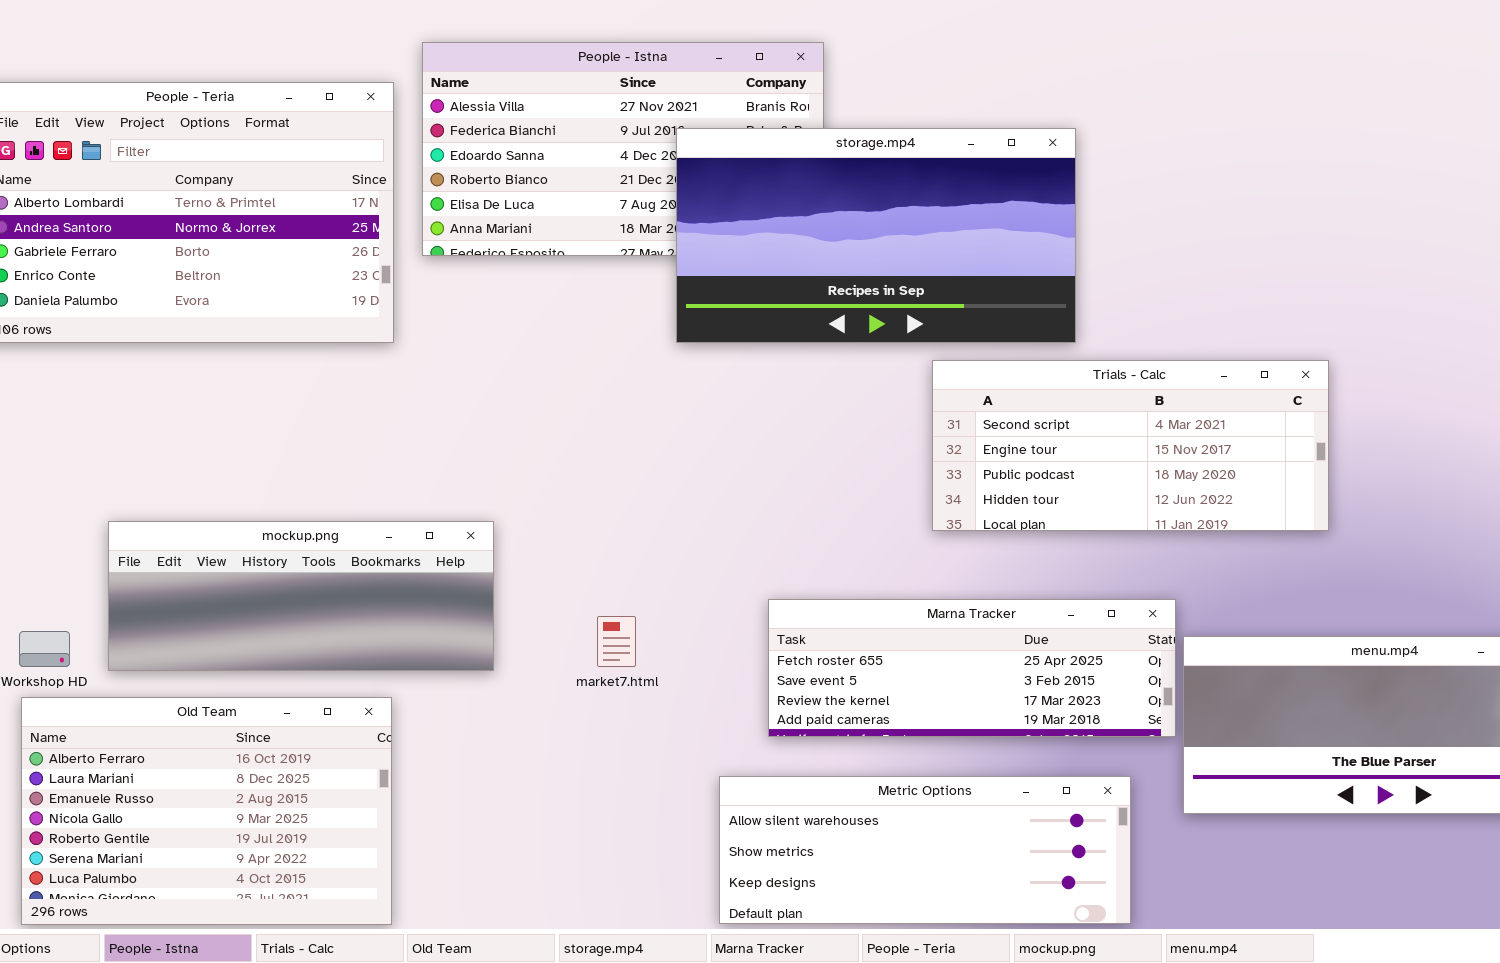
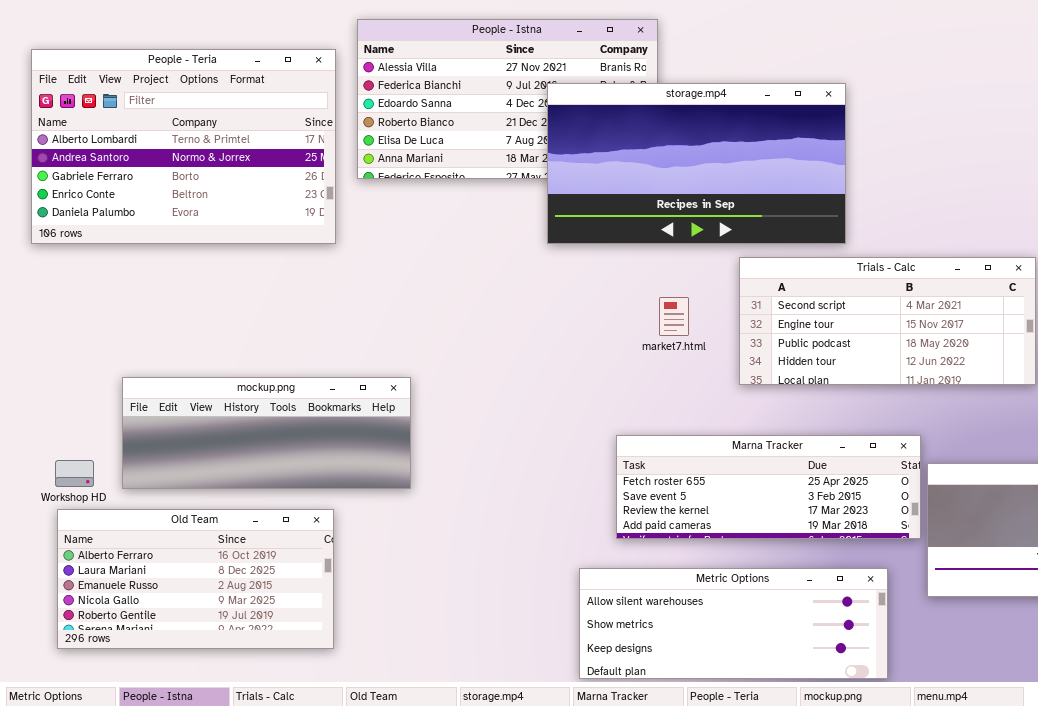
market7.html: [597,616,636,667] -> [659,297,689,336], moved
Old Team: [21,697,392,925] -> [57,509,334,649], resized

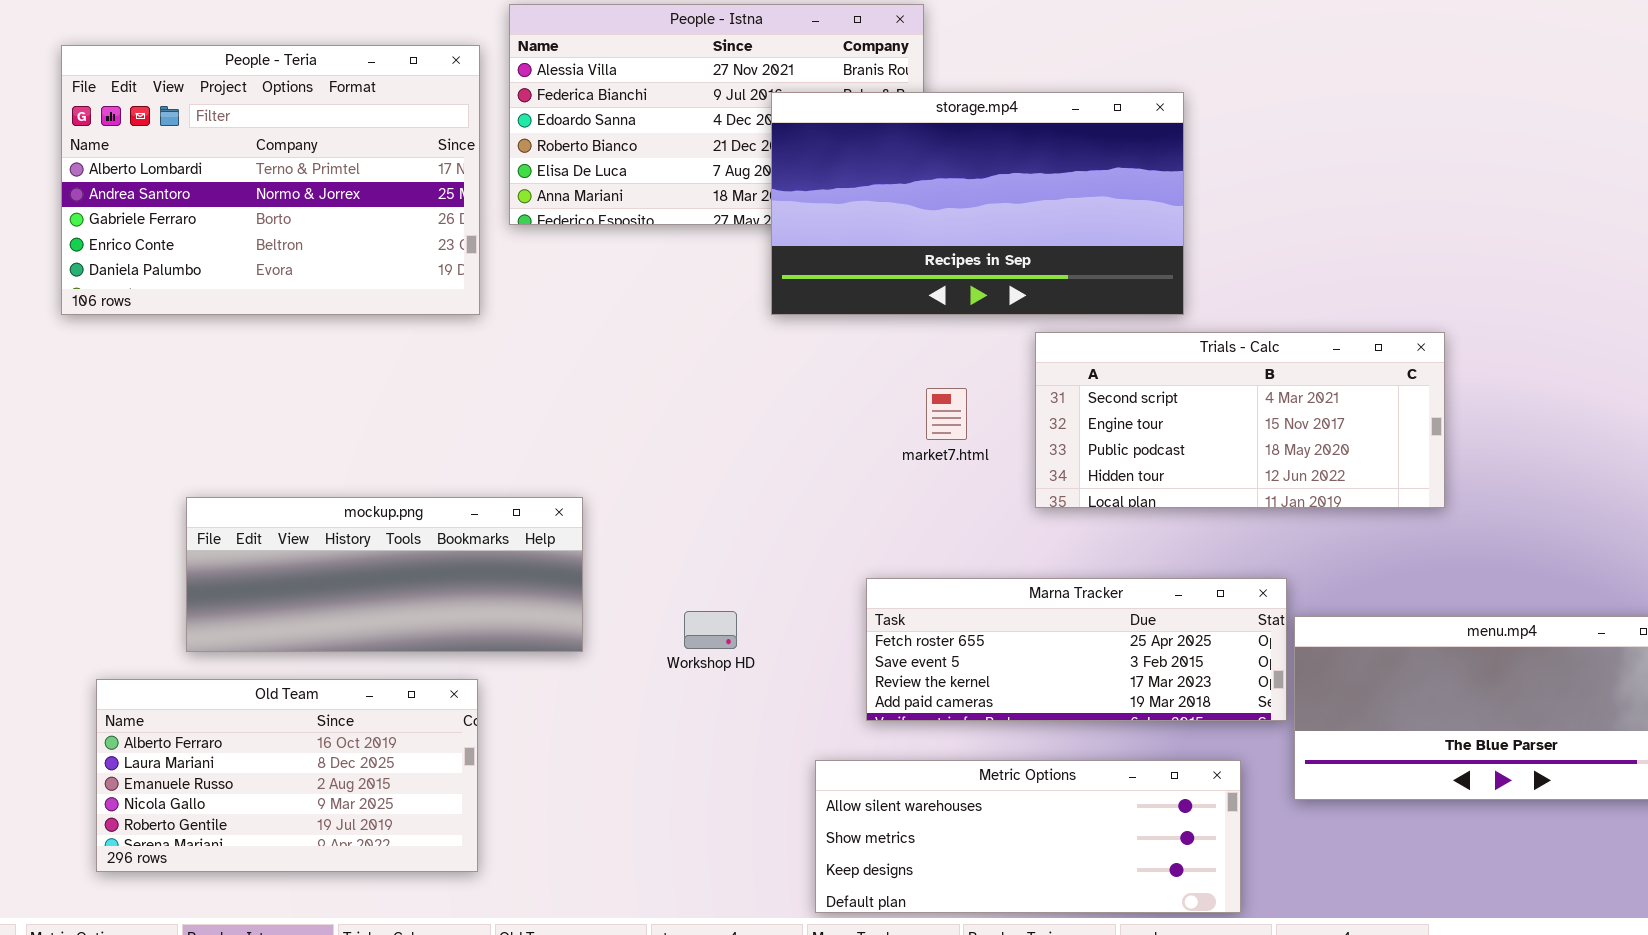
Workshop HD: [55,460,94,487] -> [684,611,737,649], moved

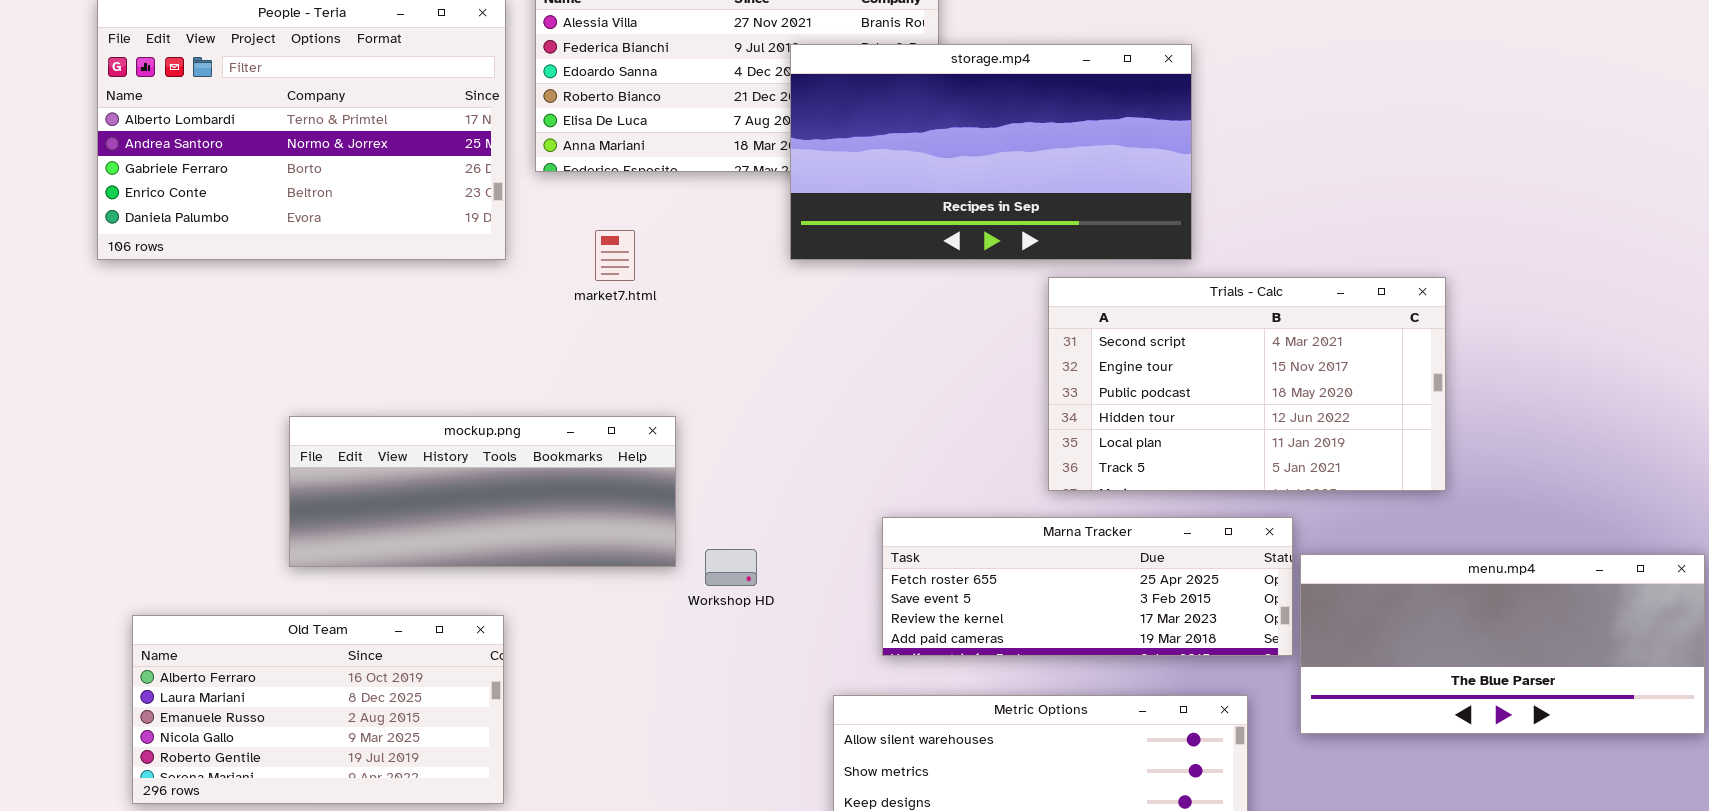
Trials - Calc: [1035,332,1445,508] -> [1048,277,1446,491], resized
market7.html: [926,388,967,440] -> [595,230,635,281], moved
mockup.png: [186,497,583,652] -> [289,416,676,567], moved

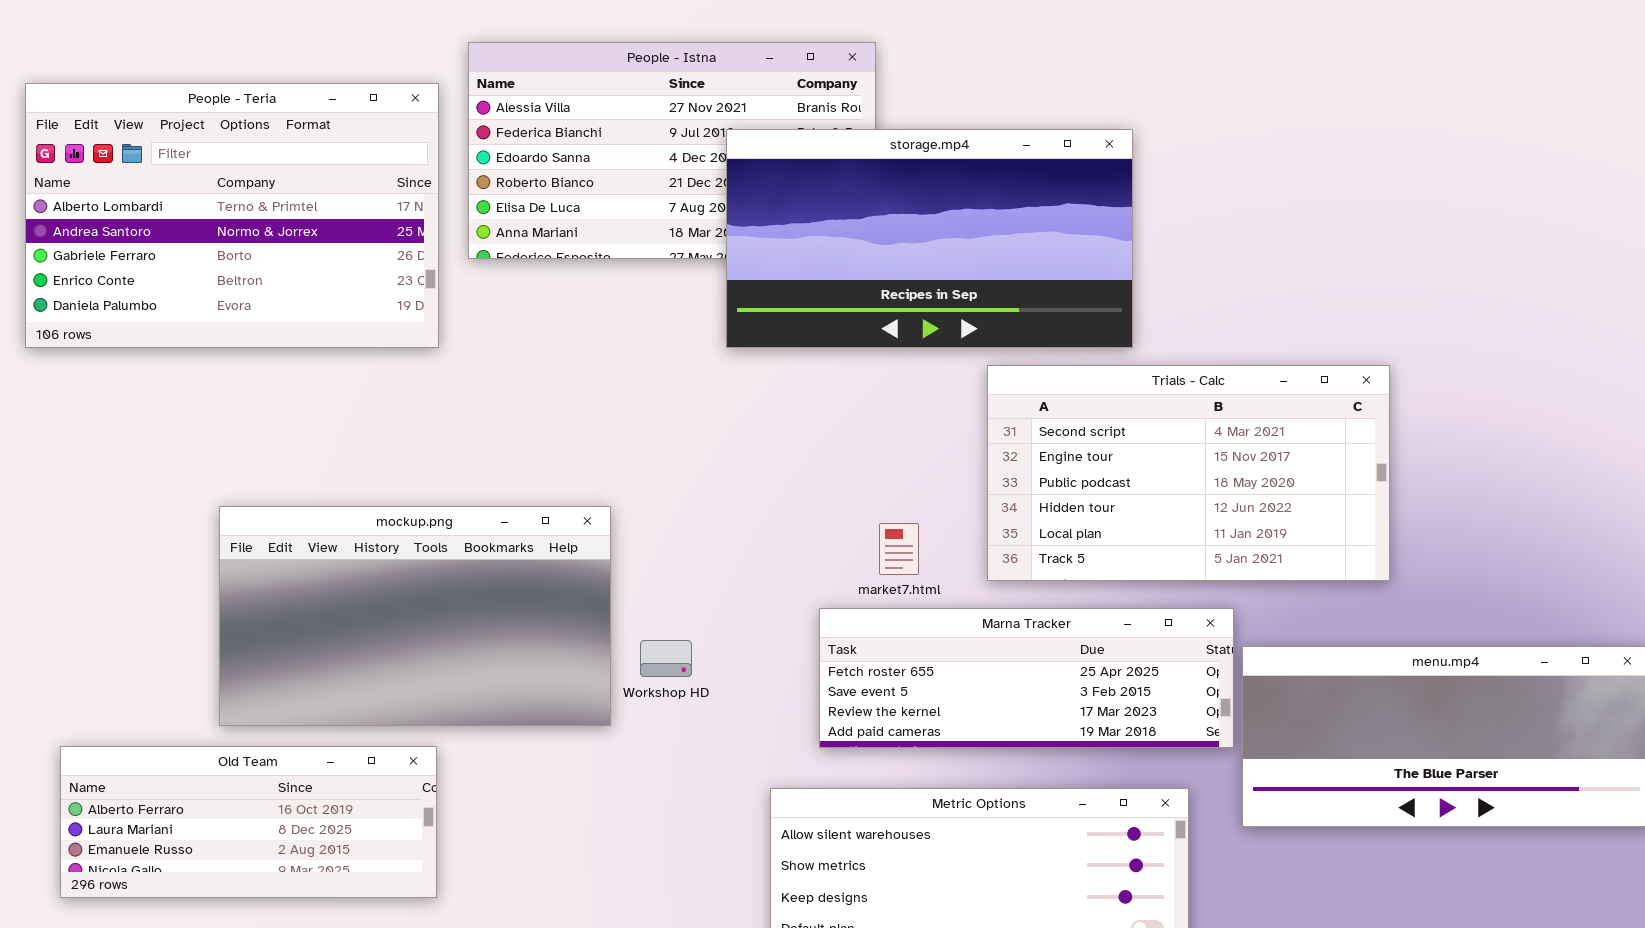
market7.html: [595,230,635,281] -> [879,523,919,575], moved
mockup.png: [289,416,676,567] -> [219,506,611,726], resized
Old Team: [132,615,504,804] -> [60,746,437,898], resized

